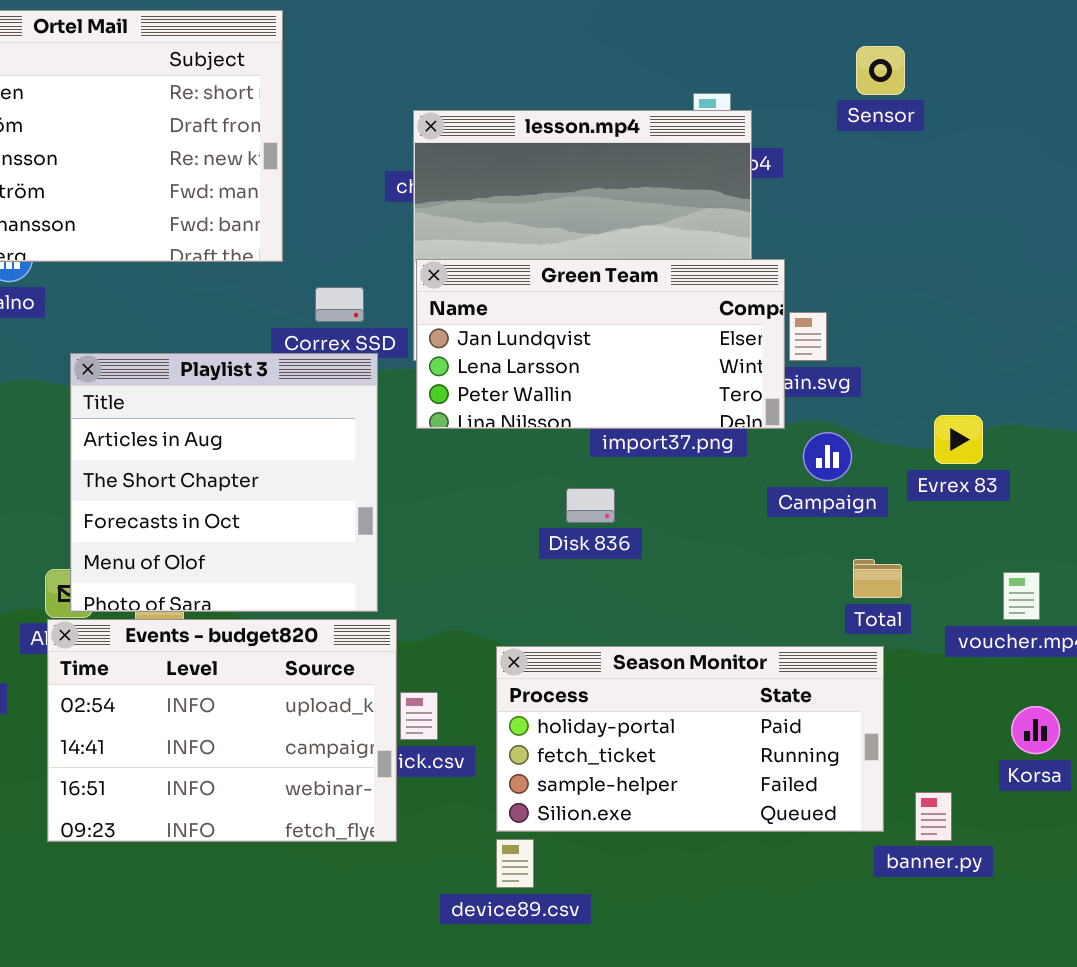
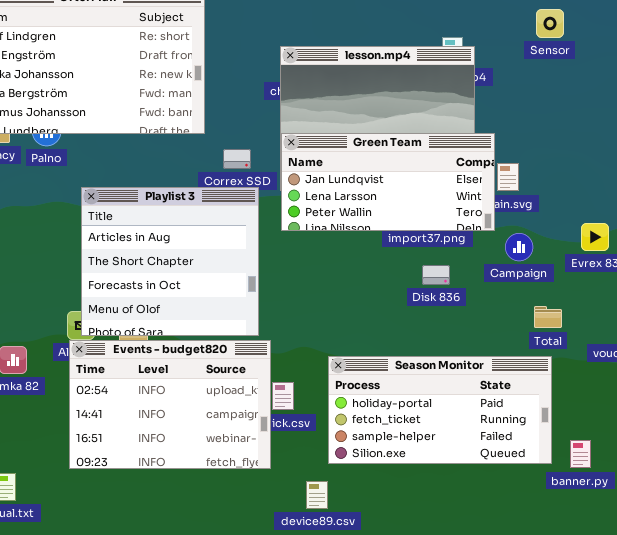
Disk 836: [566,488,615,523] -> [422,265,450,285], moved
device89.csv: [496,839,534,888] -> [306,481,328,509], moved

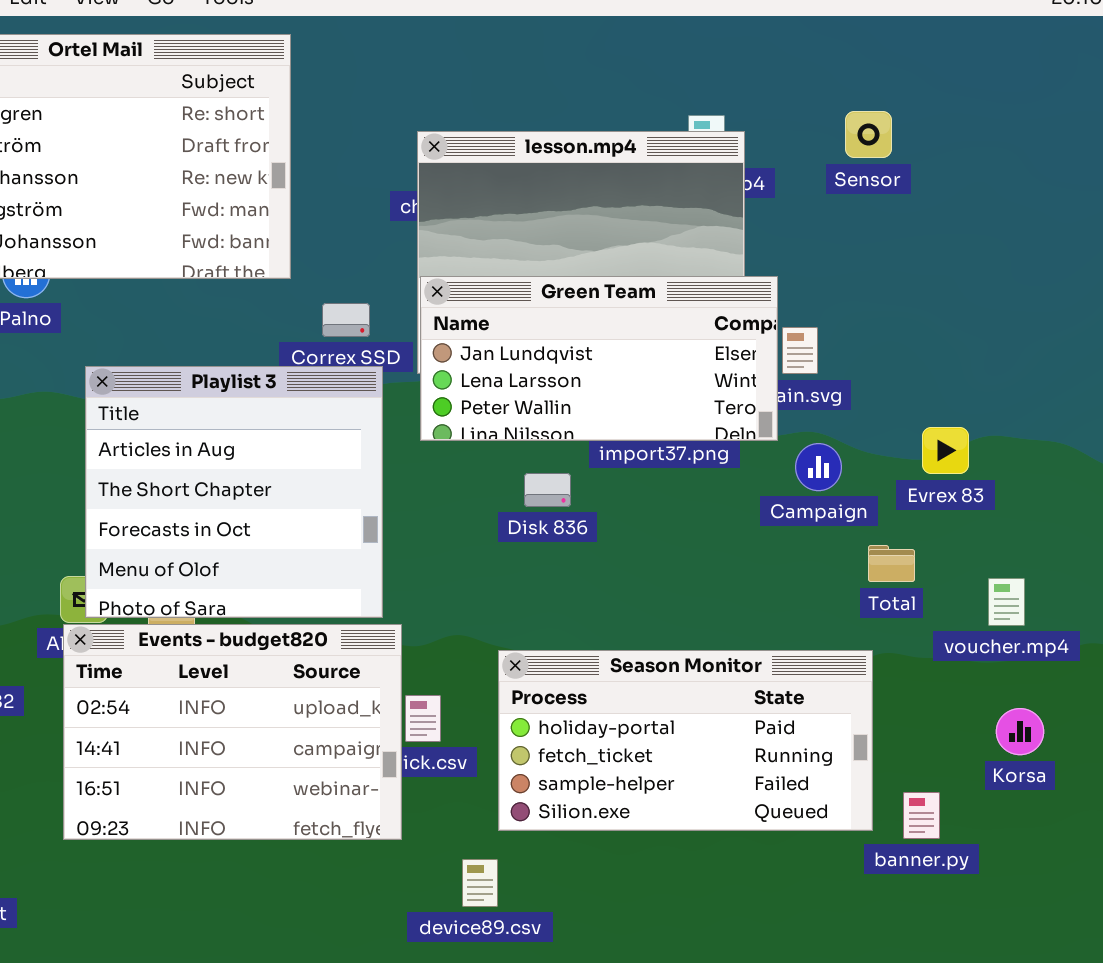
Sensor: [536,9,564,38] -> [845,111,892,158], moved
Disk 836: [422,265,450,285] -> [524,473,571,507], moved
Total: [534,306,562,328] -> [868,545,915,582], moved

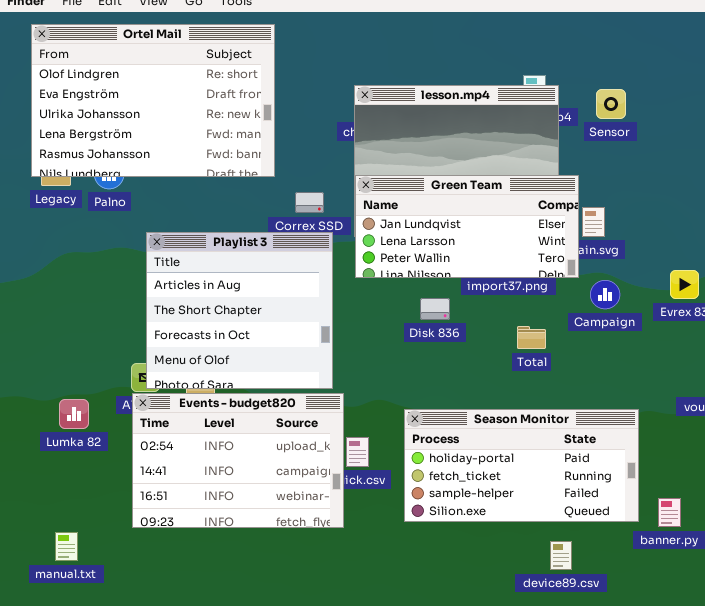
Sensor: [845,111,892,158] -> [596,89,626,119], moved
Total: [868,545,915,582] -> [517,326,546,349], moved
device89.csv: [462,859,498,907] -> [550,541,572,570], moved

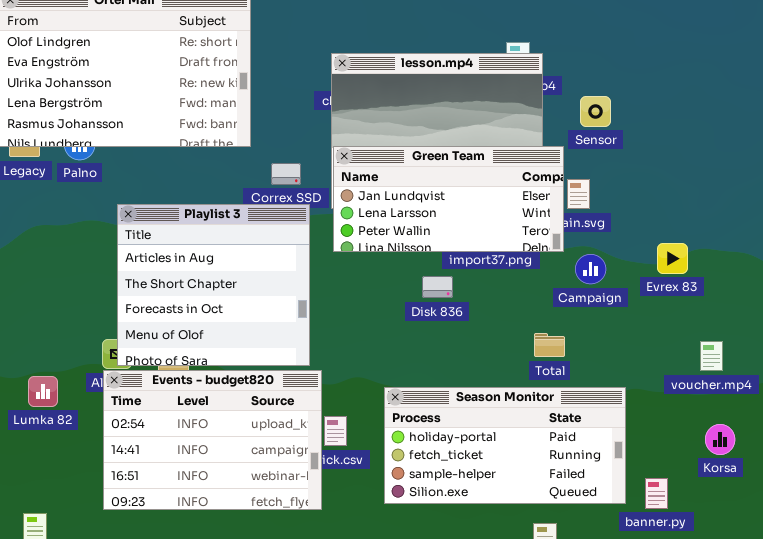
Sensor: [596,89,626,119] -> [580,96,611,127], moved
Disk 836: [420,298,450,320] -> [422,276,453,298], moved
Total: [517,326,546,349] -> [534,333,565,357], moved

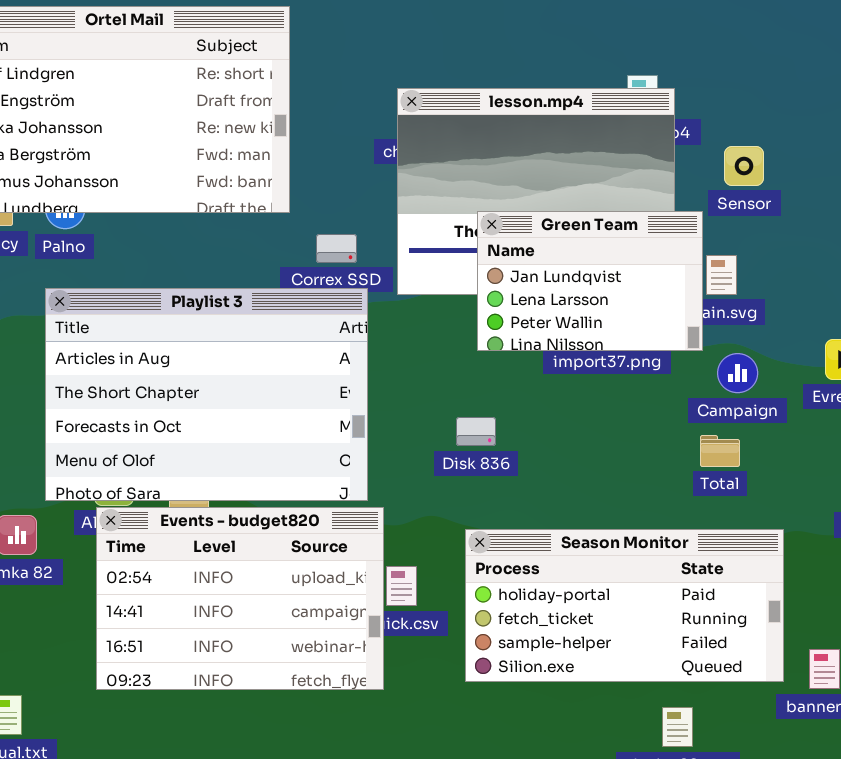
Green Team: [333,146,564,252] -> [477,211,703,351], resized
Playlist 3: [117,204,310,366] -> [45,288,368,501], resized
Disk 836: [422,276,453,298] -> [456,417,496,446], moved
Total: [534,333,565,357] -> [700,435,740,467], moved

